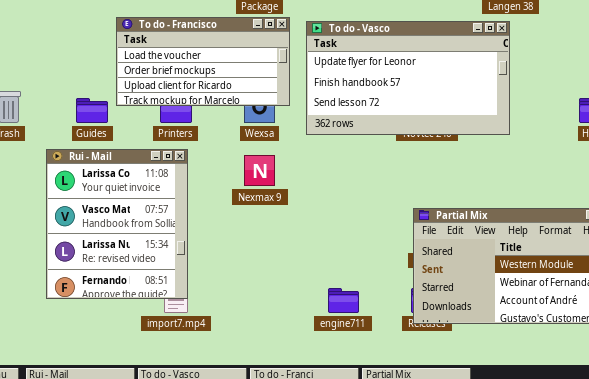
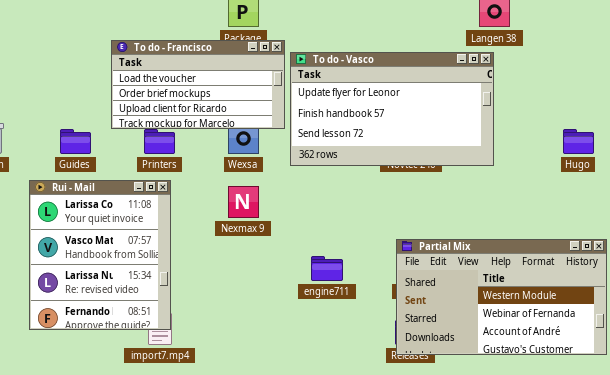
To do - Francisco: [116,17,290,106] -> [111,40,285,129], moved
engine711: [328,288,359,313] -> [311,256,343,281], moved

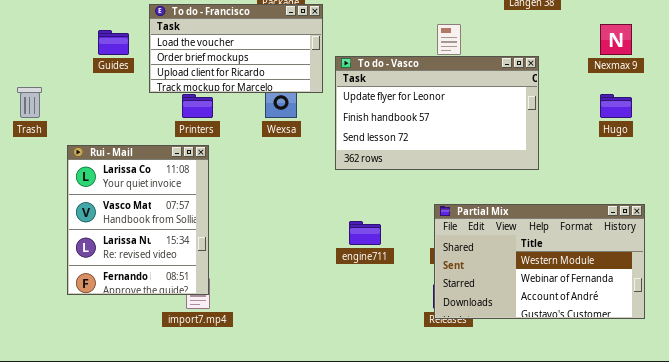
To do - Vasco: [290,52,494,166] -> [335,56,539,170], moved
Guides: [60,129,91,154] -> [98,30,129,55], moved
Nexmax 9: [228,186,259,218] -> [600,24,632,55], moved

